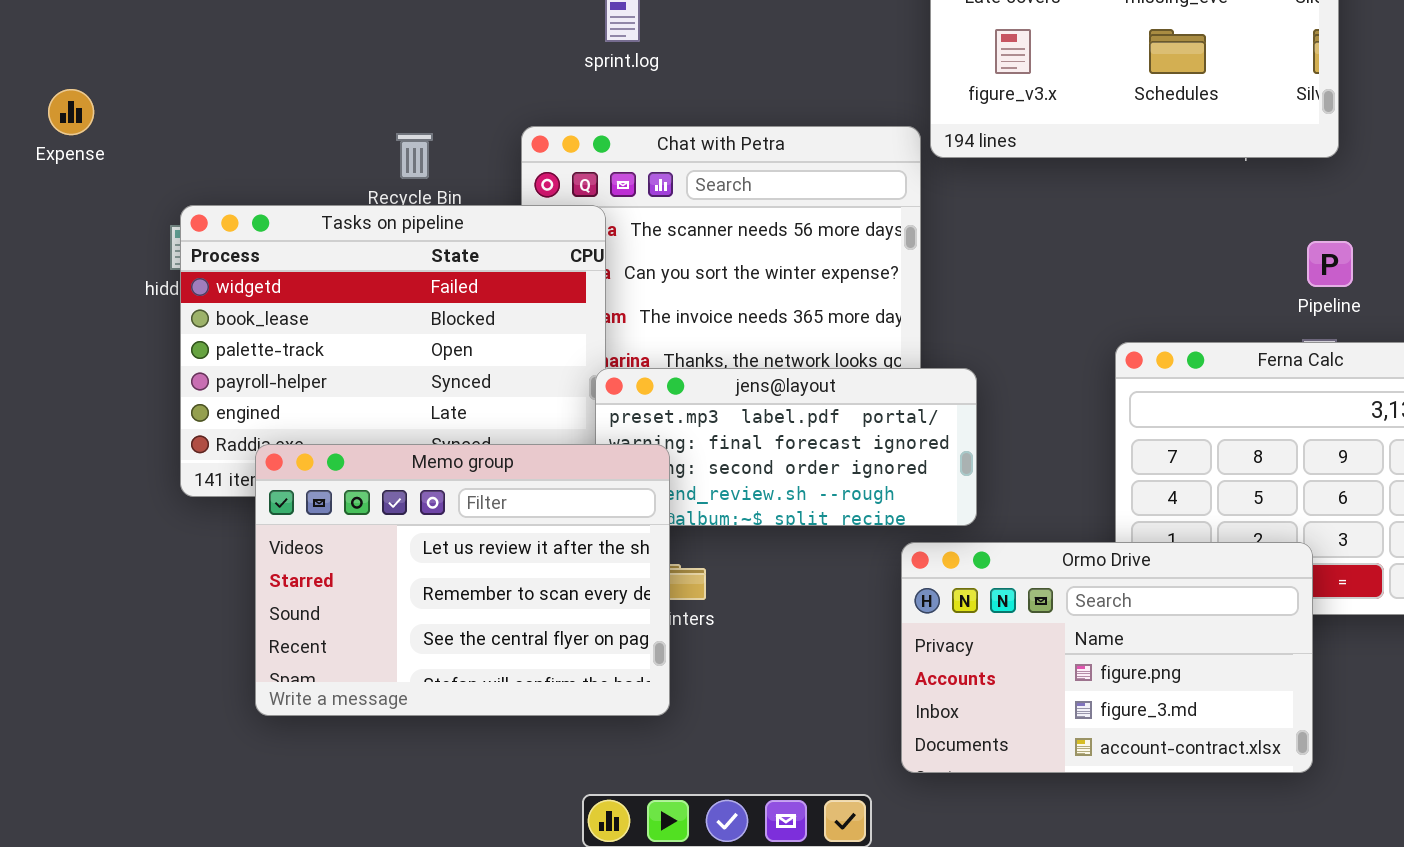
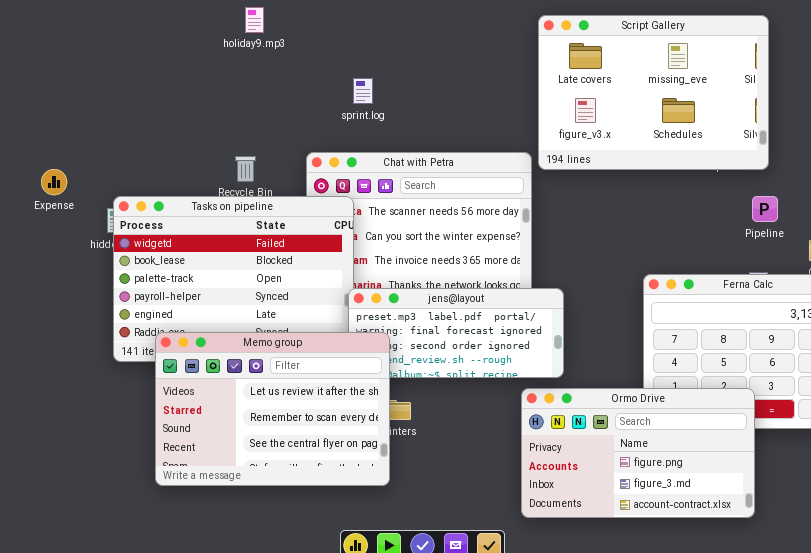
Expense: [48,89,94,135] -> [41,169,67,195], moved
Pipeline: [1307,241,1353,287] -> [752,196,778,222], moved

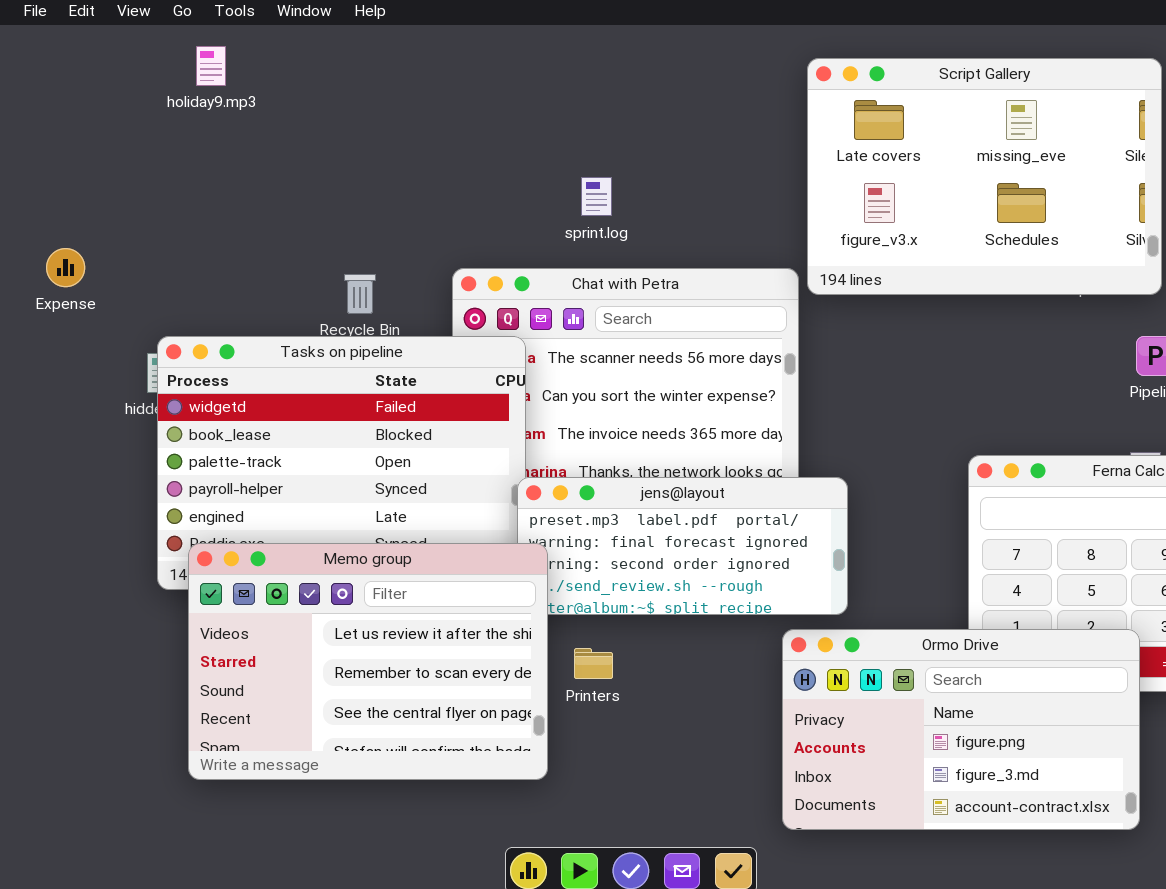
holiday9.mp3: [245,7,264,33] -> [196,46,226,86], moved
sprint.log: [353,78,373,104] -> [581,177,612,216], moved
Expense: [41,169,67,195] -> [46,248,85,287], moved
Memo group: [155,332,390,486] -> [188,543,548,780], moved

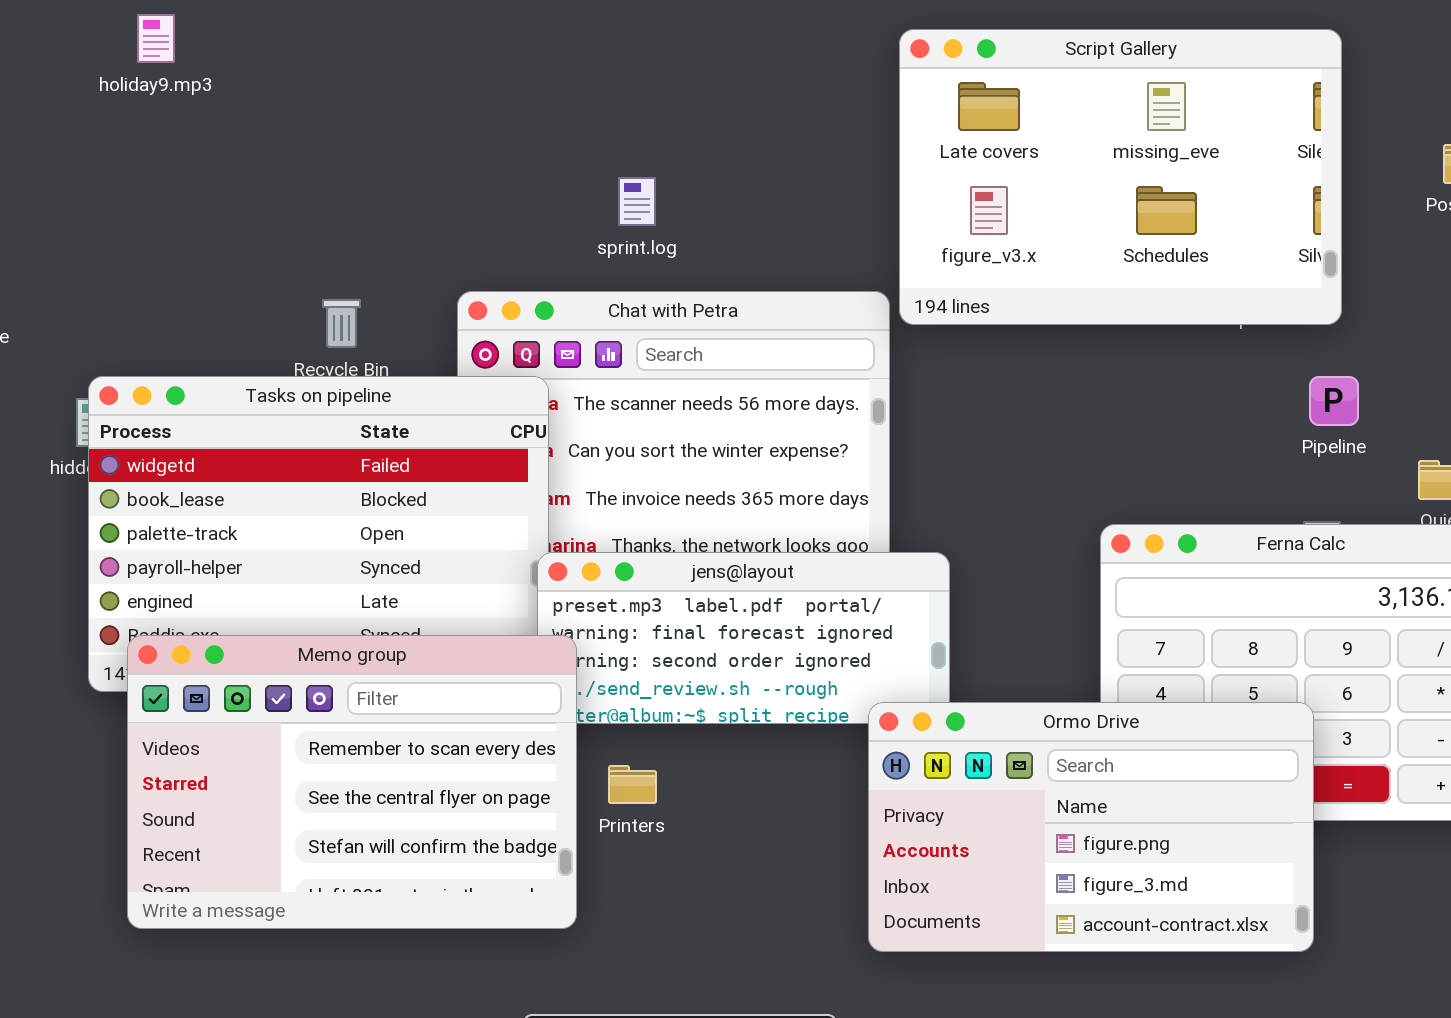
Memo group: [188,543,548,780] -> [127,635,577,929], scrolled down 1 row
Ormo Drive: [782,629,1140,830] -> [868,702,1314,952], moved

